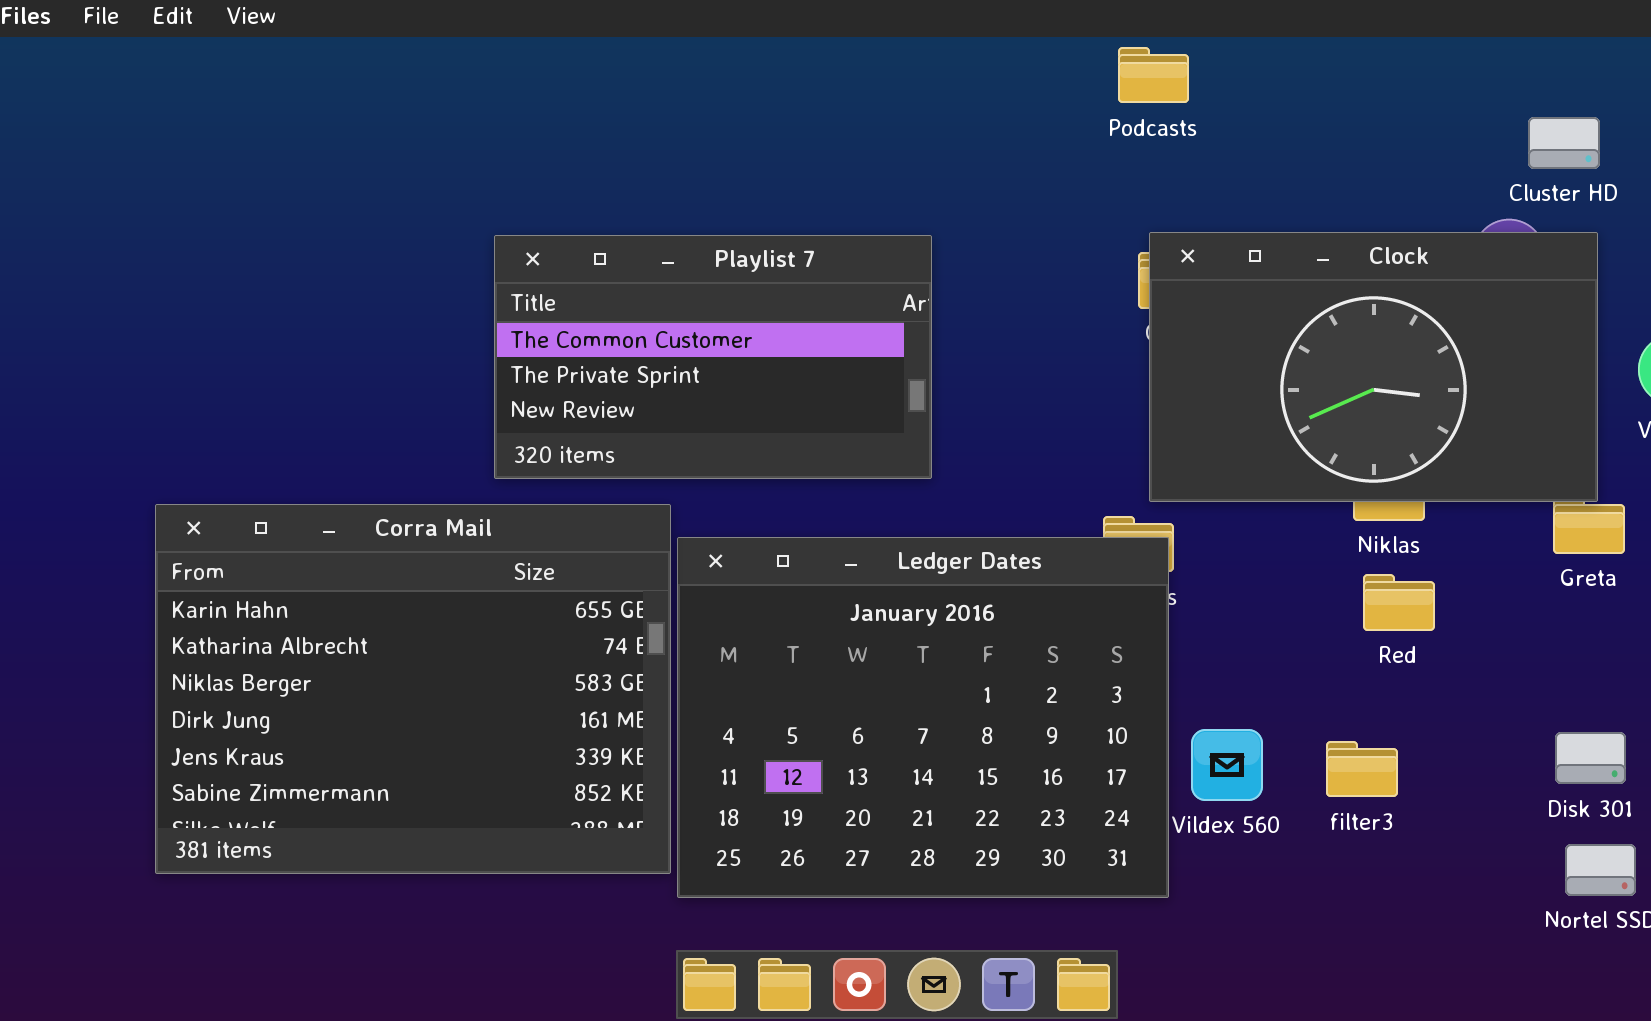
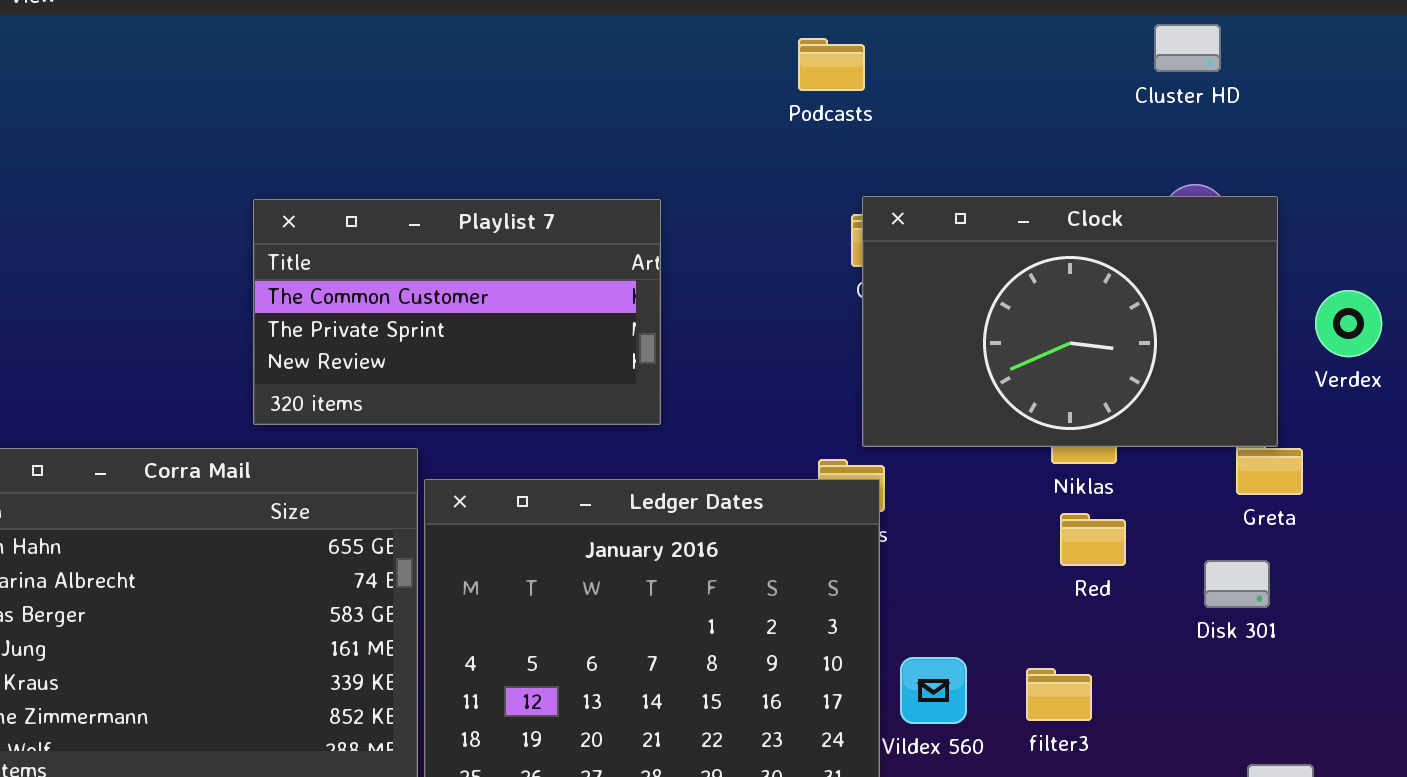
Podcasts: [1118,47,1189,103] -> [798,38,865,91], moved
Cluster HD: [1528,117,1600,169] -> [1154,24,1221,72], moved
Disk 301: [1555,732,1626,784] -> [1204,560,1270,608], moved

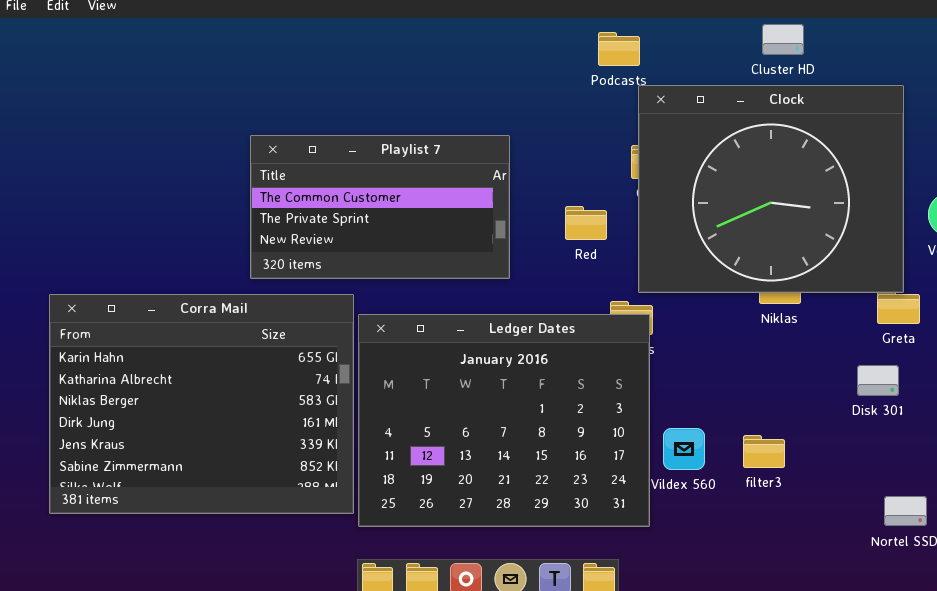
Cluster HD: [1154,24,1221,72] -> [762,24,804,55], moved
Clock: [862,196,1278,447] -> [638,85,904,293], resized
Red: [1060,513,1126,566] -> [565,206,607,240], moved

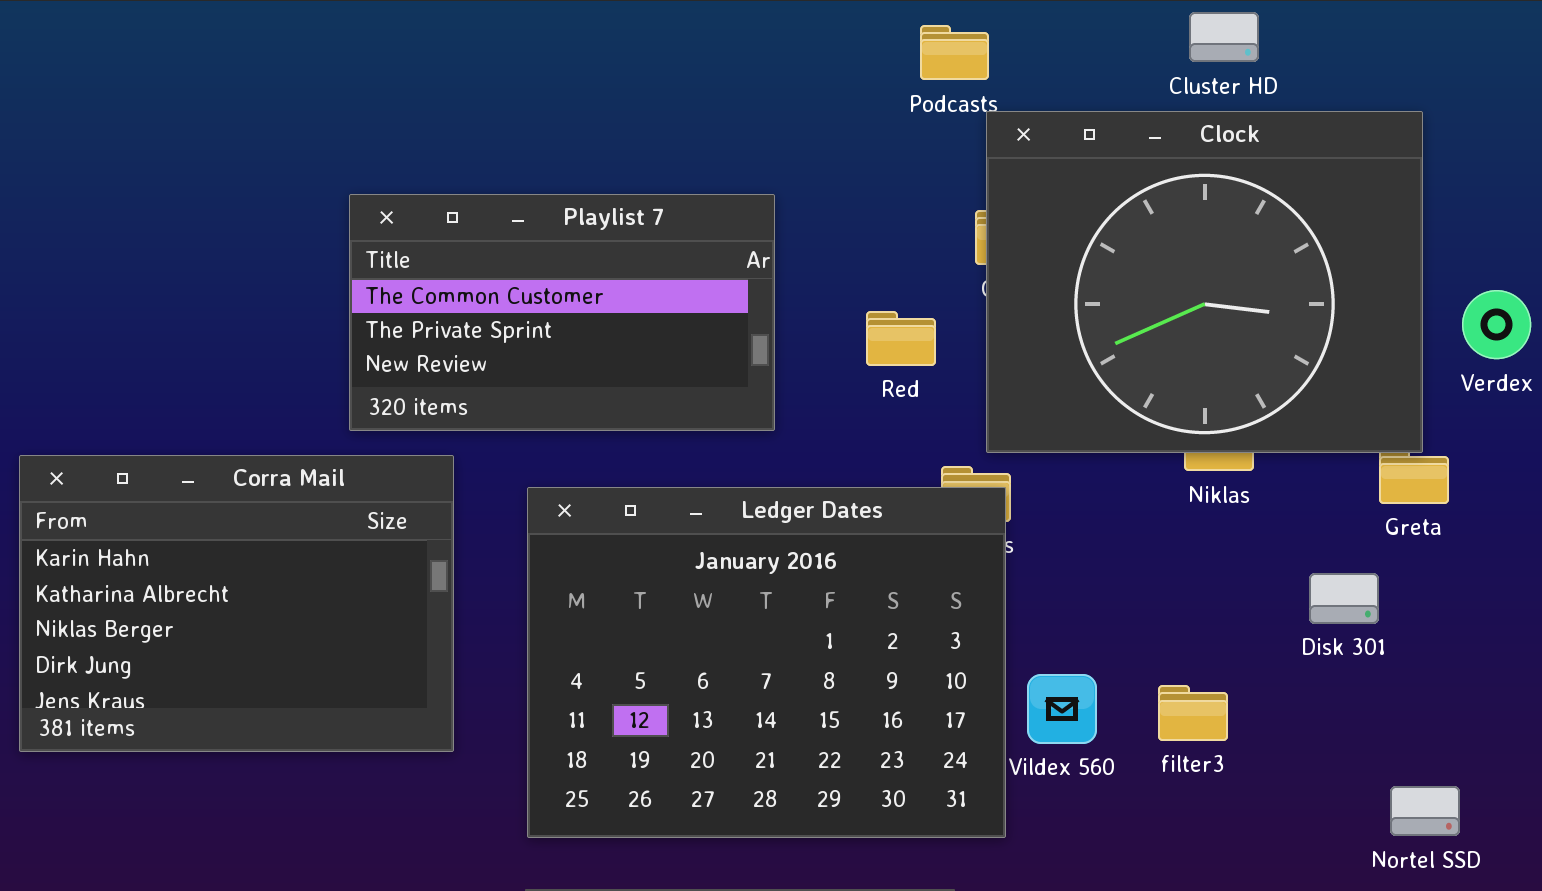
Corra Mail: [49,294,354,514] -> [19,455,454,752], resized
Disk 301: [857,365,899,396] -> [1309,573,1379,624], moved

